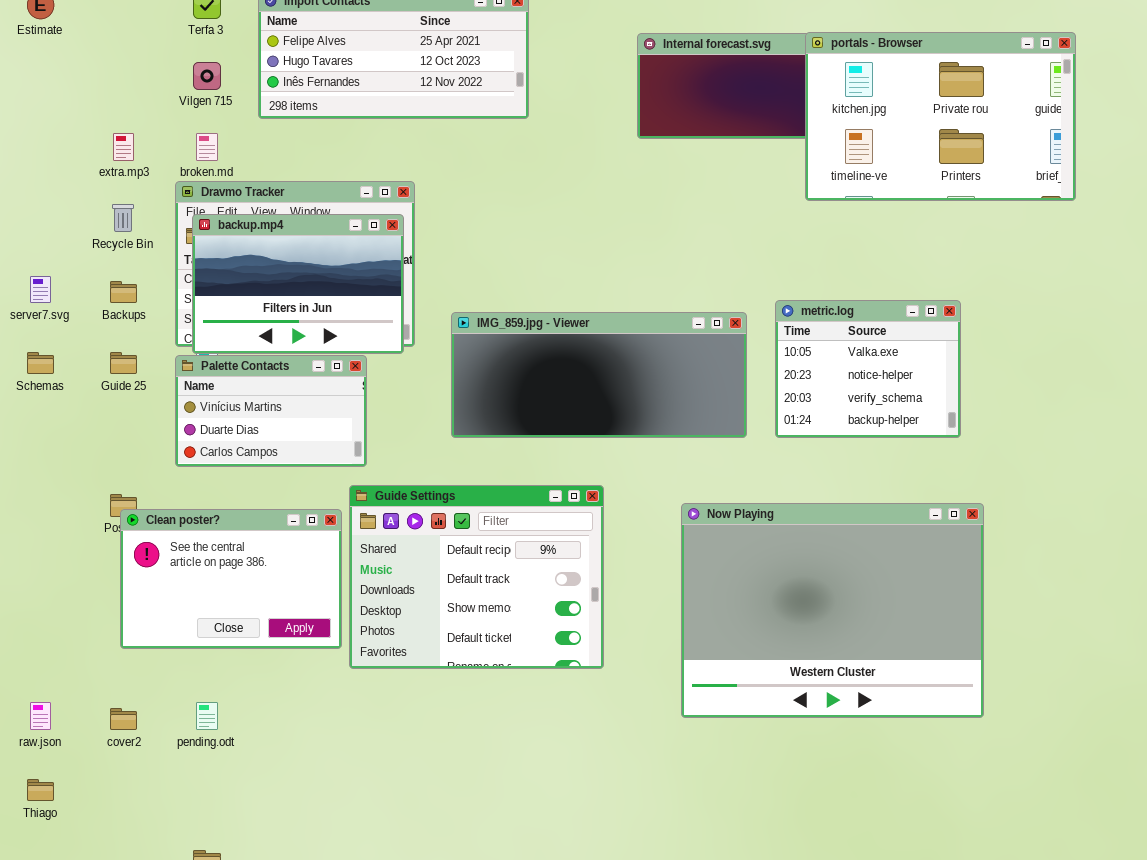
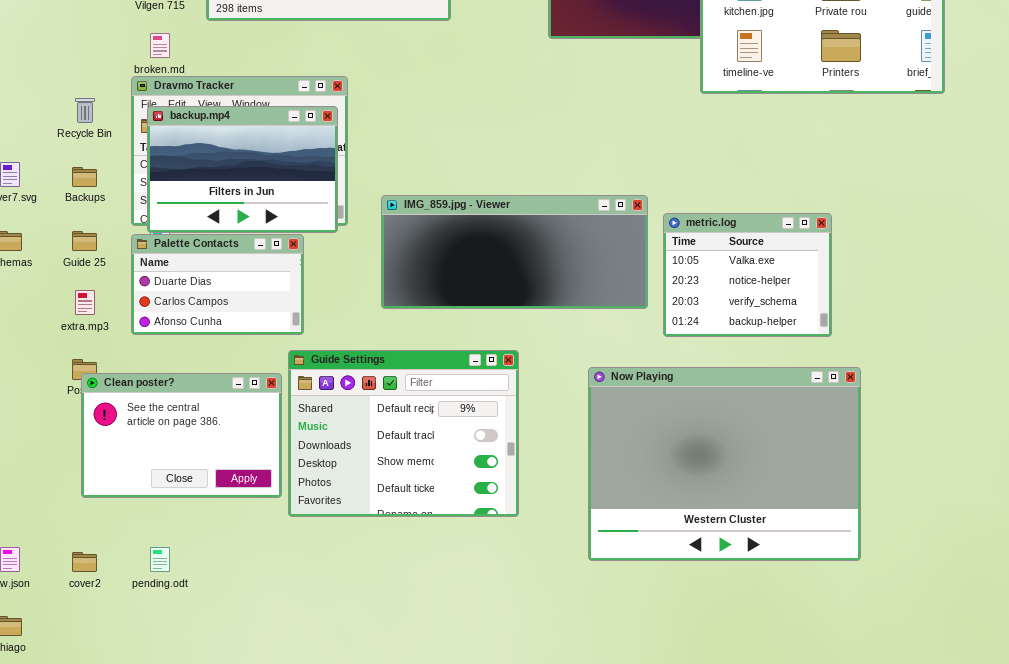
extra.mp3: [113,133,134,161] -> [75,290,95,315], moved
metric.log: [775,300,961,438] -> [663,213,832,337], moved
Palette Contacts: [175,355,367,467] -> [131,234,304,335], scrolled down 1 row

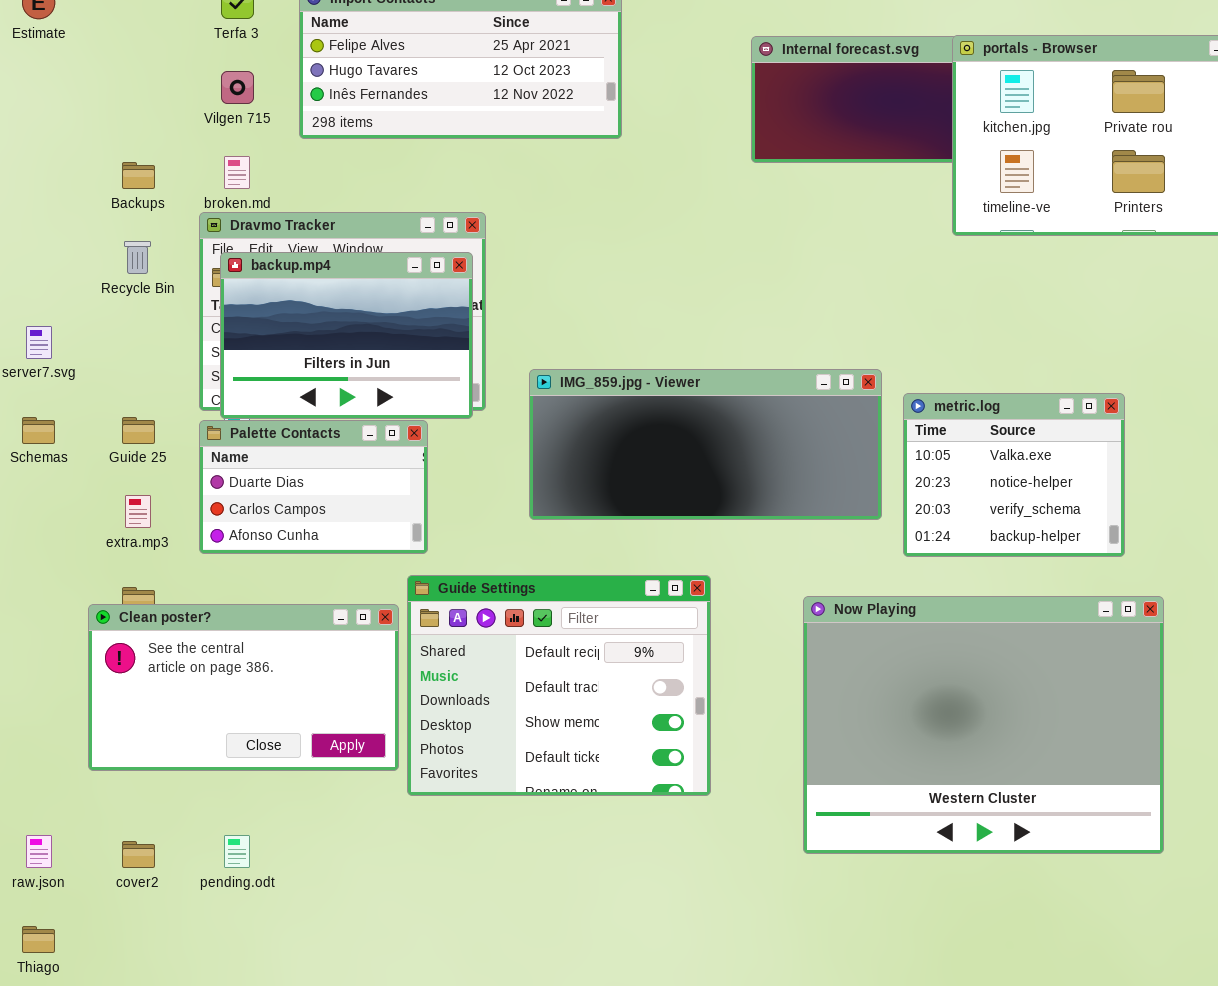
Backups: [72,167,97,187] -> [122,162,155,189], moved
Clean poster?: [81,373,282,498] -> [88,604,399,771], resized

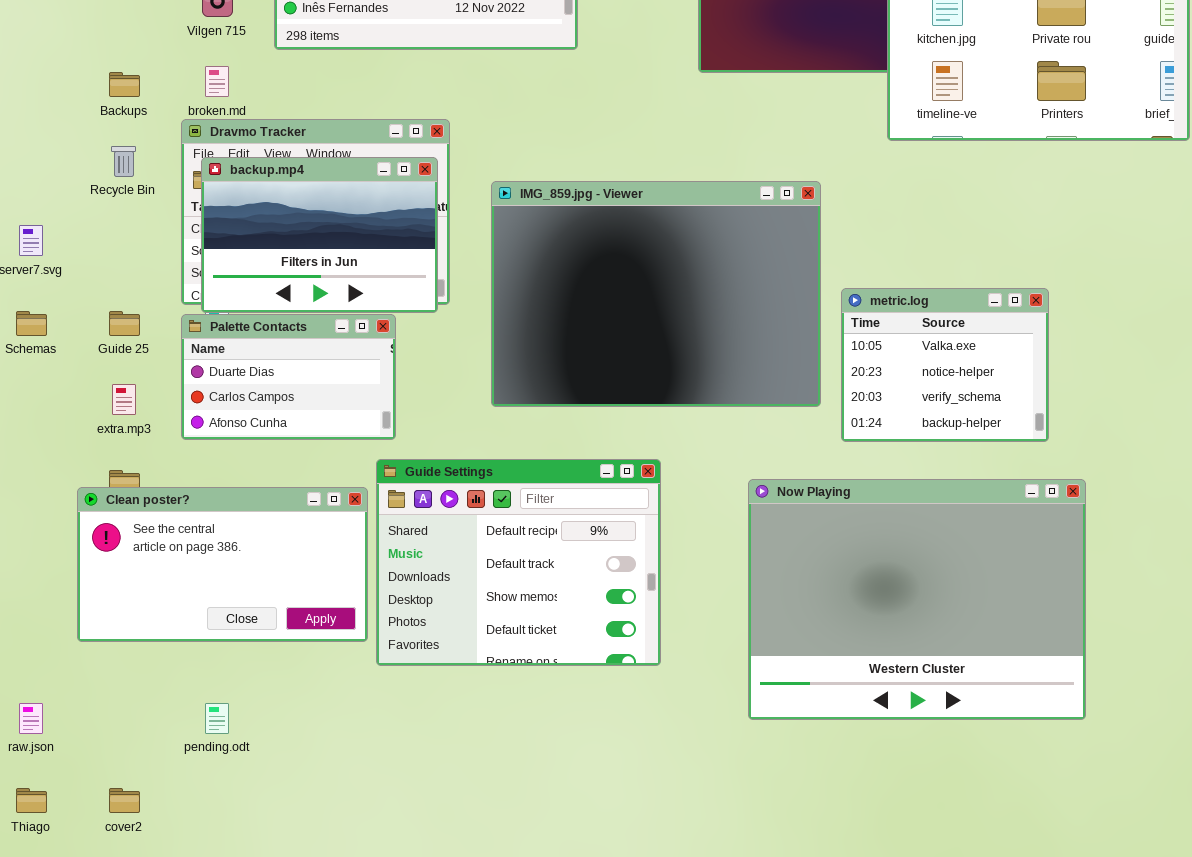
IMG_859.jpg - Viewer: [529,369,882,520] -> [491,181,821,407], resized
cover2: [122,841,155,868] -> [109,788,140,813], moved

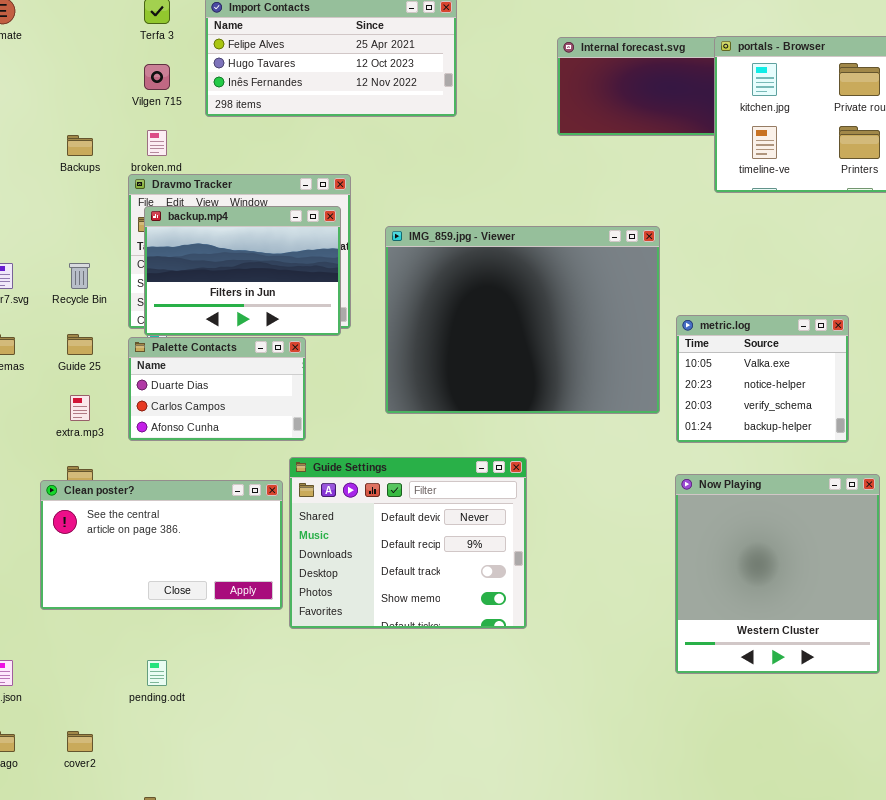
Recycle Bin: [111,146,136,177] -> [69,263,90,289], moved
Guide Settings: [376,459,661,666] -> [289,457,527,629], scrolled up 1 row
Now Playing: [748,479,1086,720] -> [675,474,880,674], resized

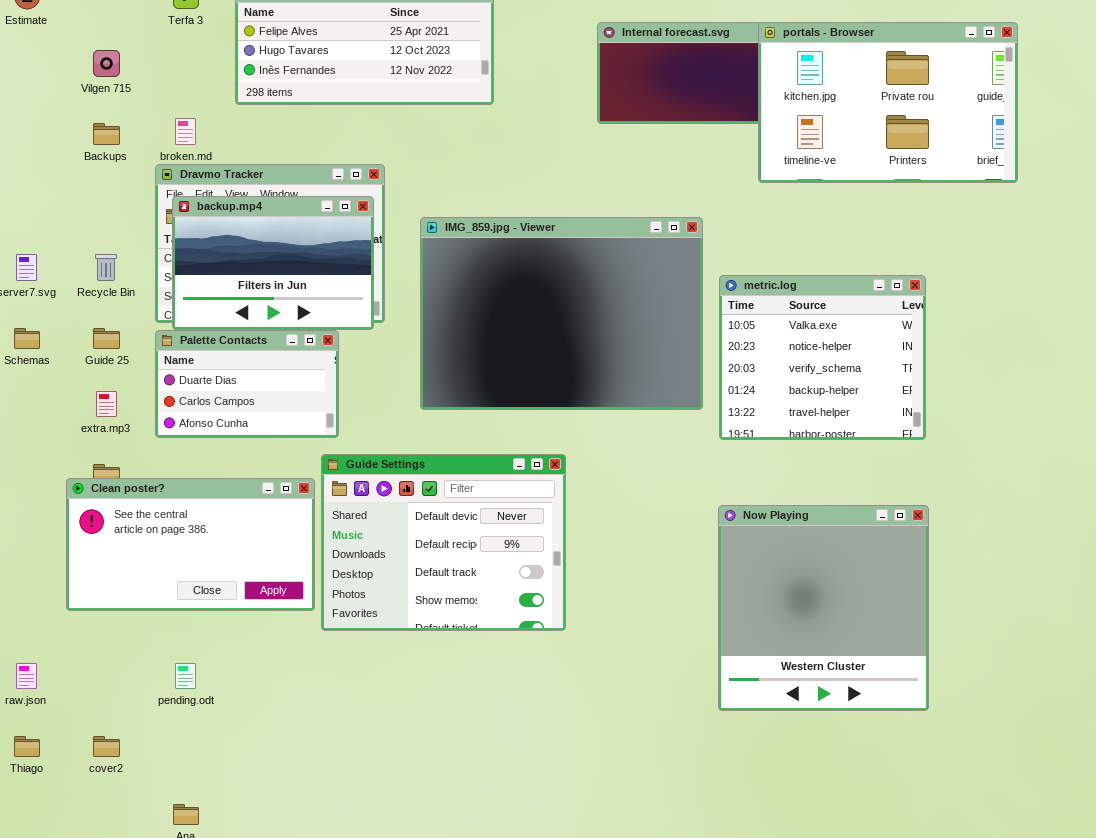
Vilgen 715: [144,64,170,90] -> [93,50,120,77], moved
metric.log: [676,315,849,443] -> [719,275,926,440], resized
Now Playing: [675,474,880,674] -> [718,505,929,711], moved

